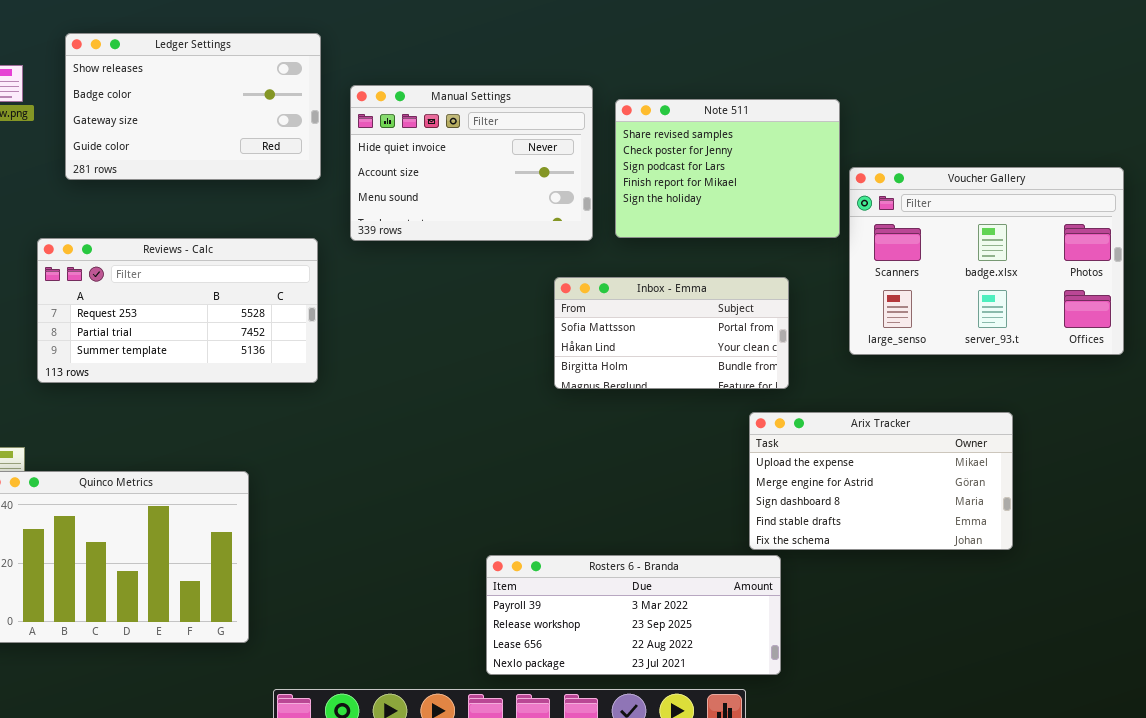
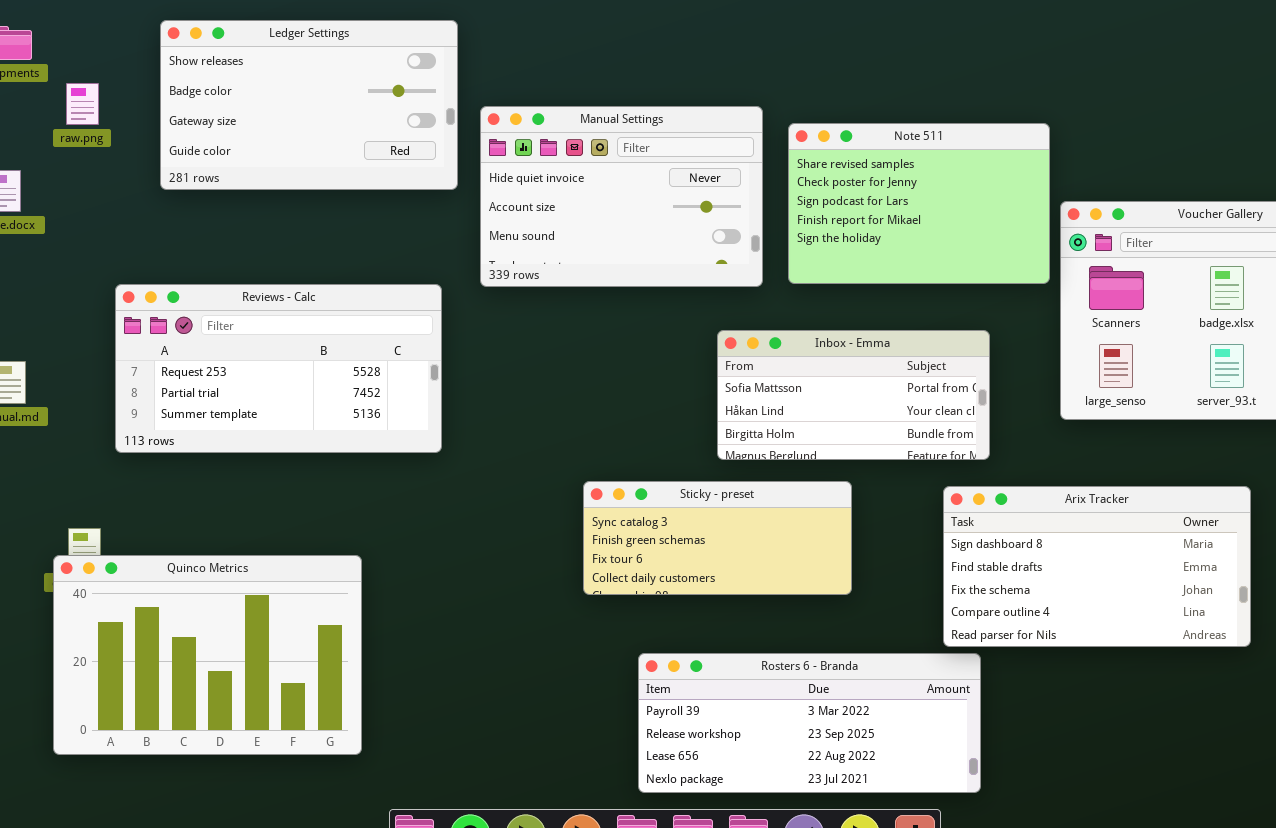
Ledger Settings: [65,33,321,180] -> [160,20,458,190], moved
Sticky - preset: none -> [583,481,852,595], opened
Arix Tracker: [749,412,1013,550] -> [943,486,1251,647], scrolled down 2 rows

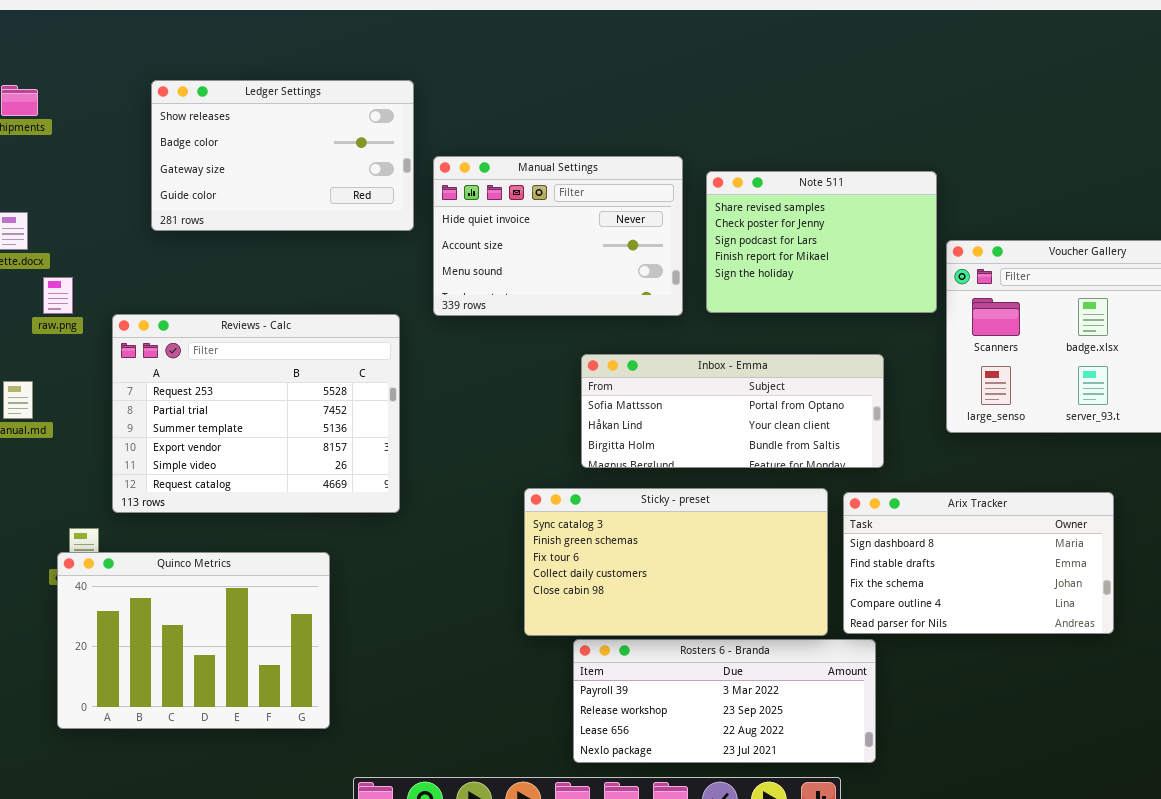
raw.png: [66,83,99,125] -> [43,277,73,314], moved
Reviews - Calc: [115,284,442,453] -> [112,314,400,513], resized
Inbox - Emma: [717,330,990,460] -> [581,354,884,468], resized
Sticky - preset: [583,481,852,595] -> [524,488,828,636], resized

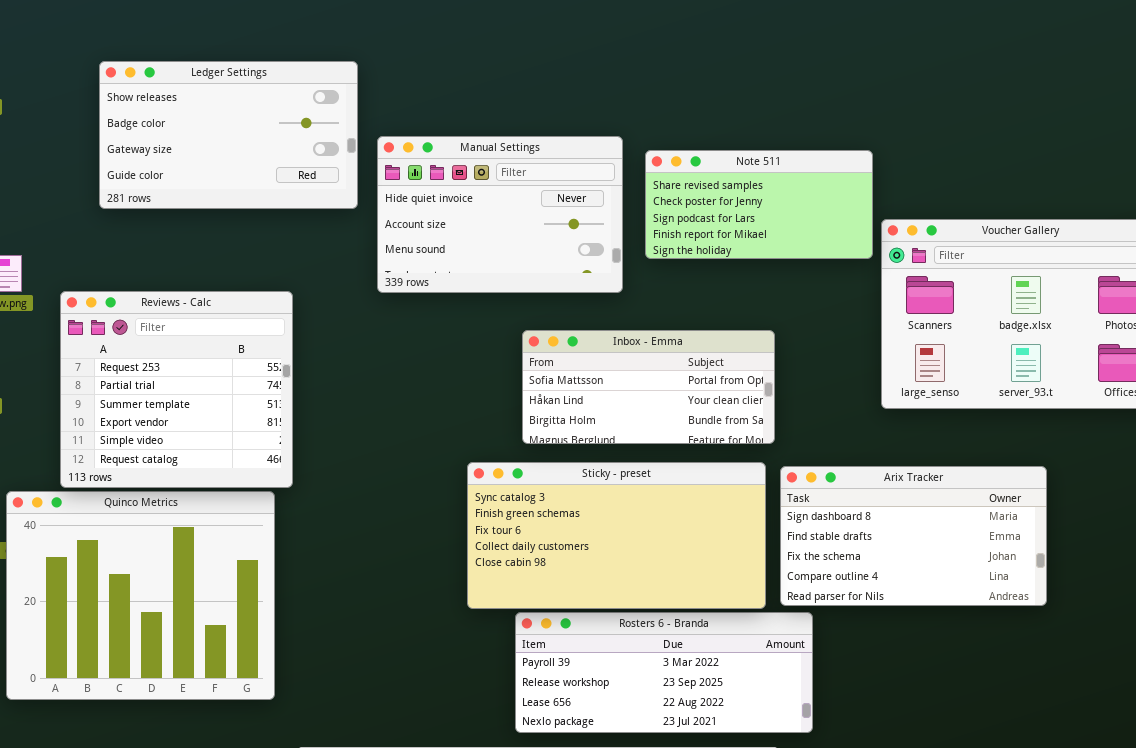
Note 511: [706,171,937,313] -> [645,150,873,259], resized
Reviews - Calc: [112,314,400,513] -> [60,291,293,488], resized
Inbox - Emma: [581,354,884,468] -> [522,330,775,444], resized
Quinco Metrics: [57,552,330,729] -> [6,491,275,700], resized

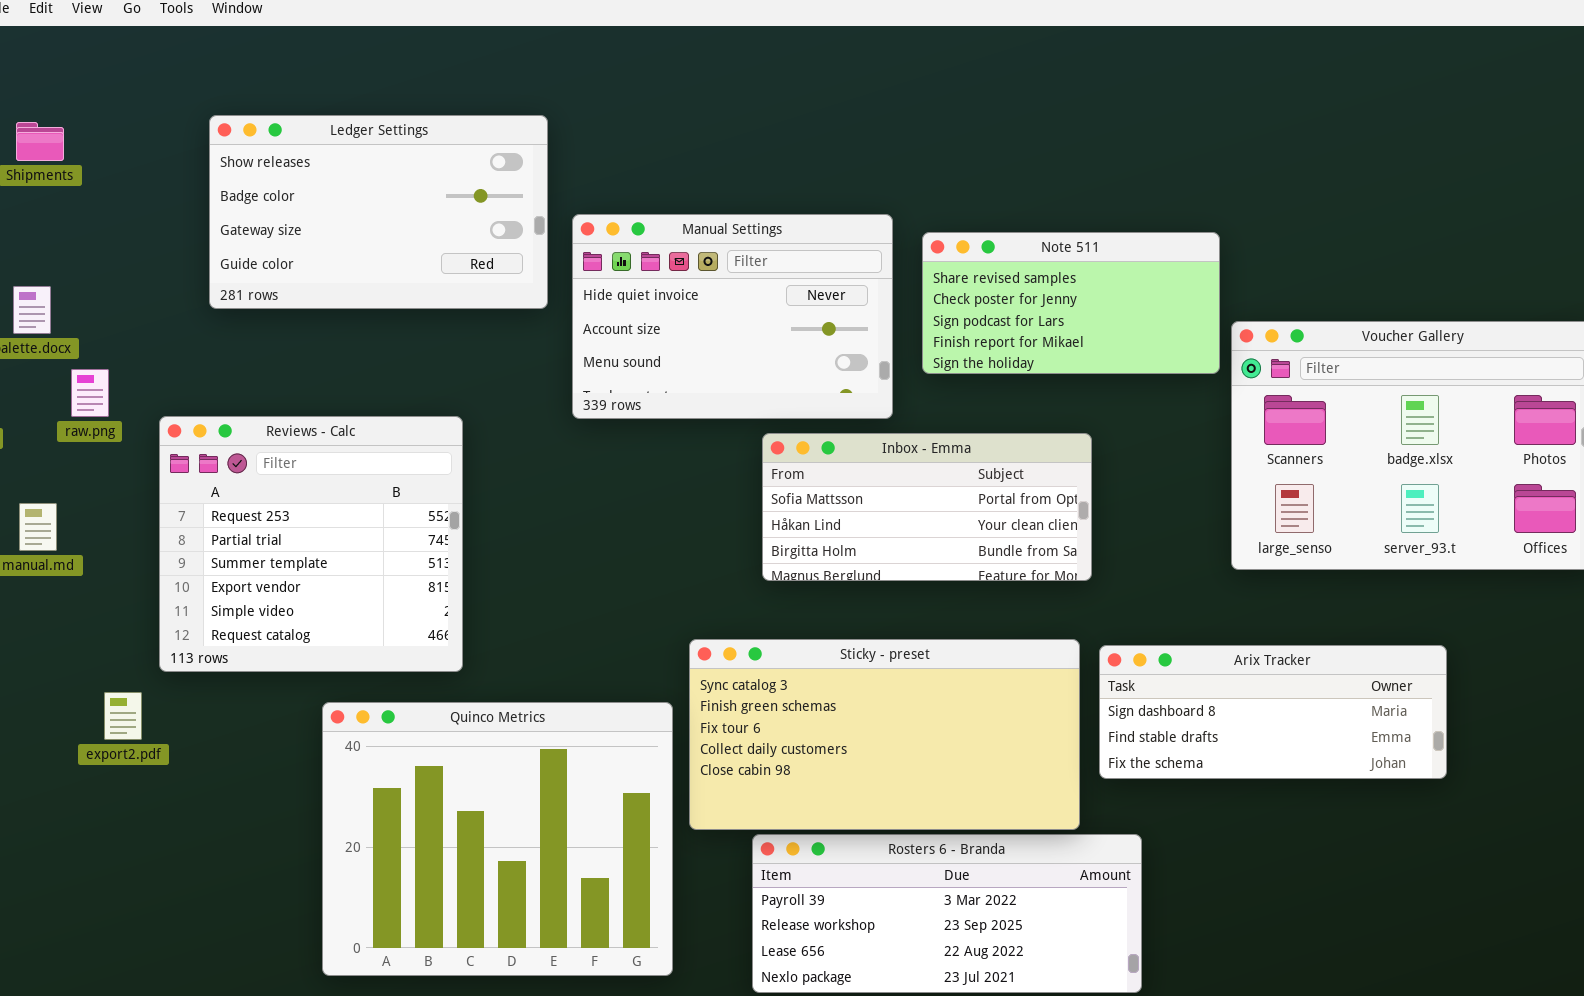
Inbox - Emma: [522,330,775,444] -> [762,433,1092,581], moved
Arix Tracker: [780,466,1047,606] -> [1099,645,1447,779], resized
Quinco Metrics: [6,491,275,700] -> [322,702,673,976], moved

